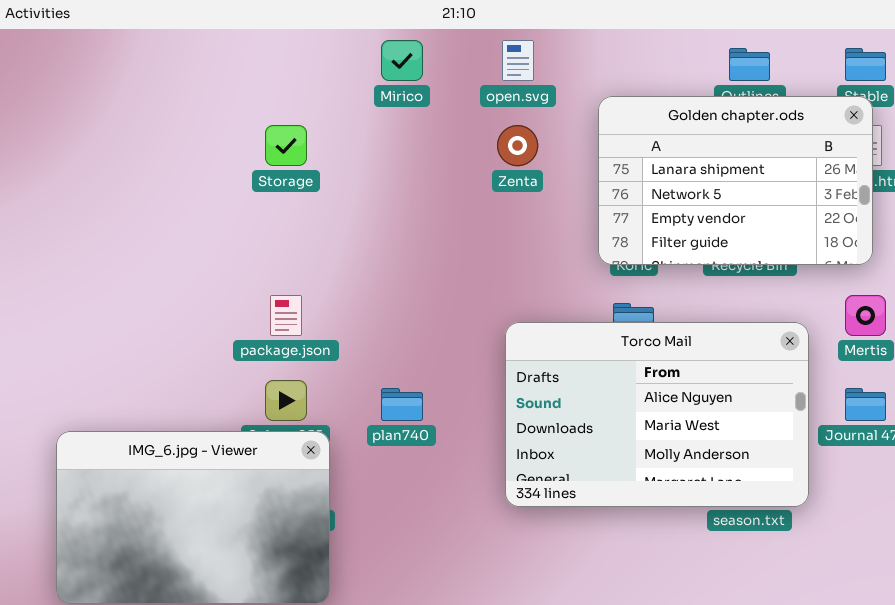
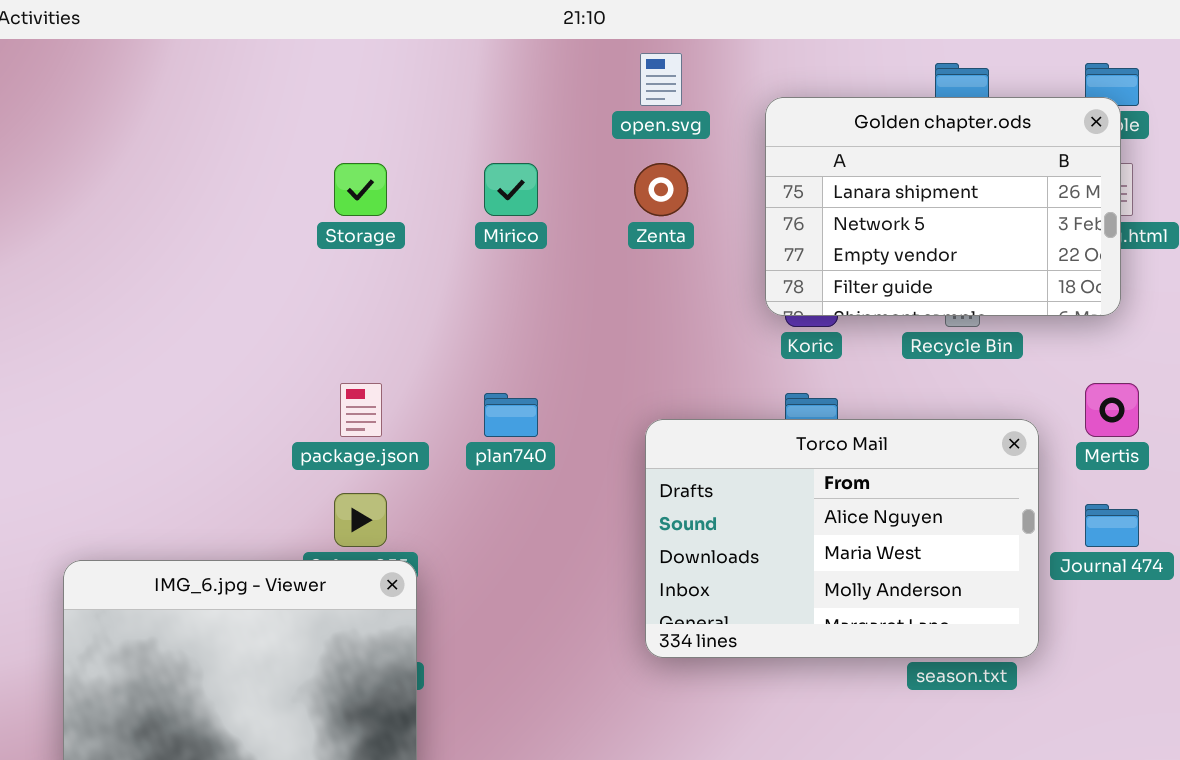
Mirico: [381,40,423,81] -> [484,163,538,216], moved
Golden chapter.ods: [598,96,873,265] -> [765,97,1121,316], moved
plan740: [381,388,423,421] -> [484,393,538,437], moved

